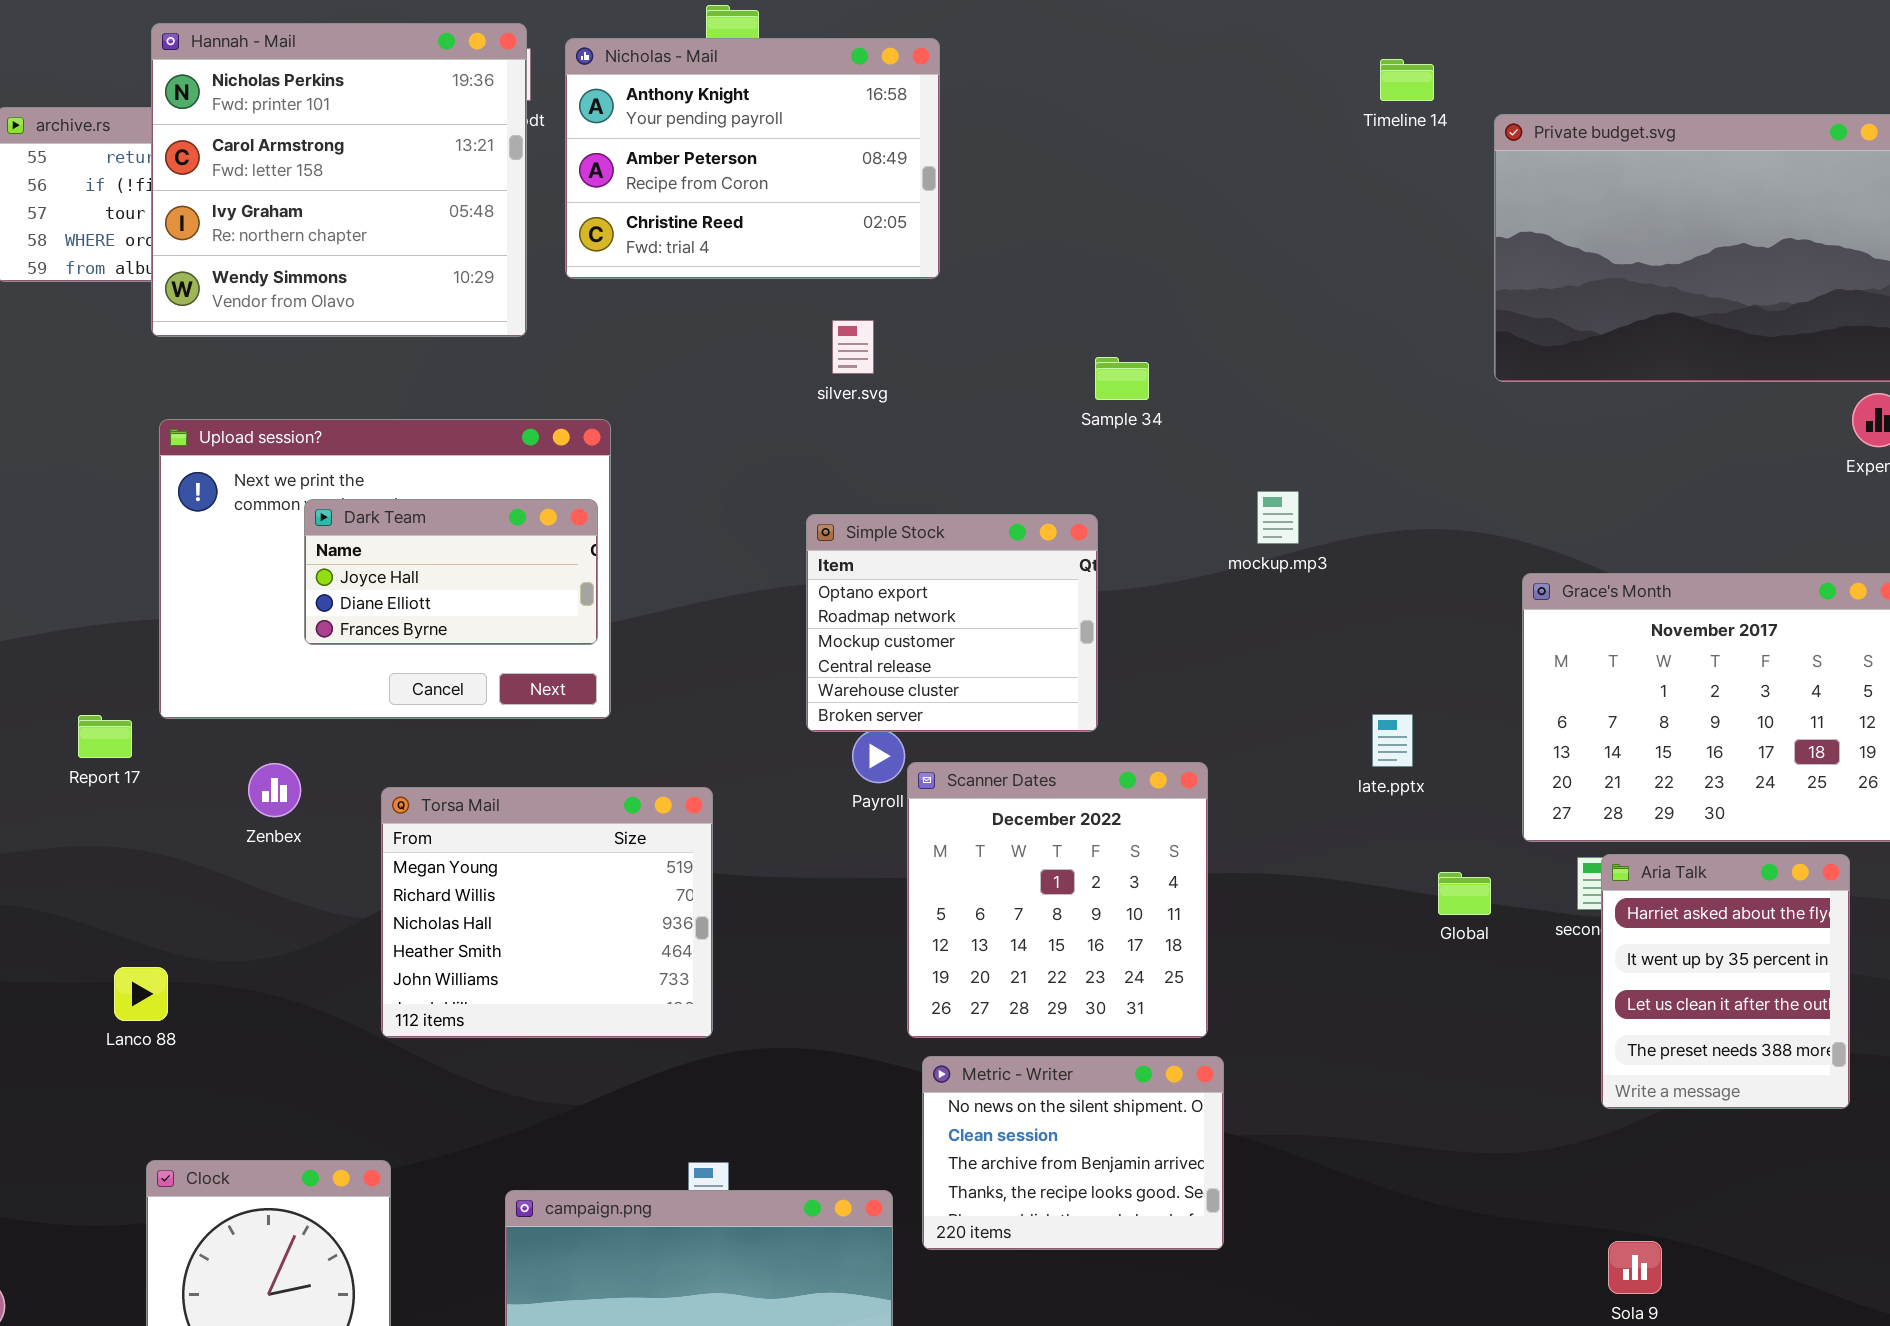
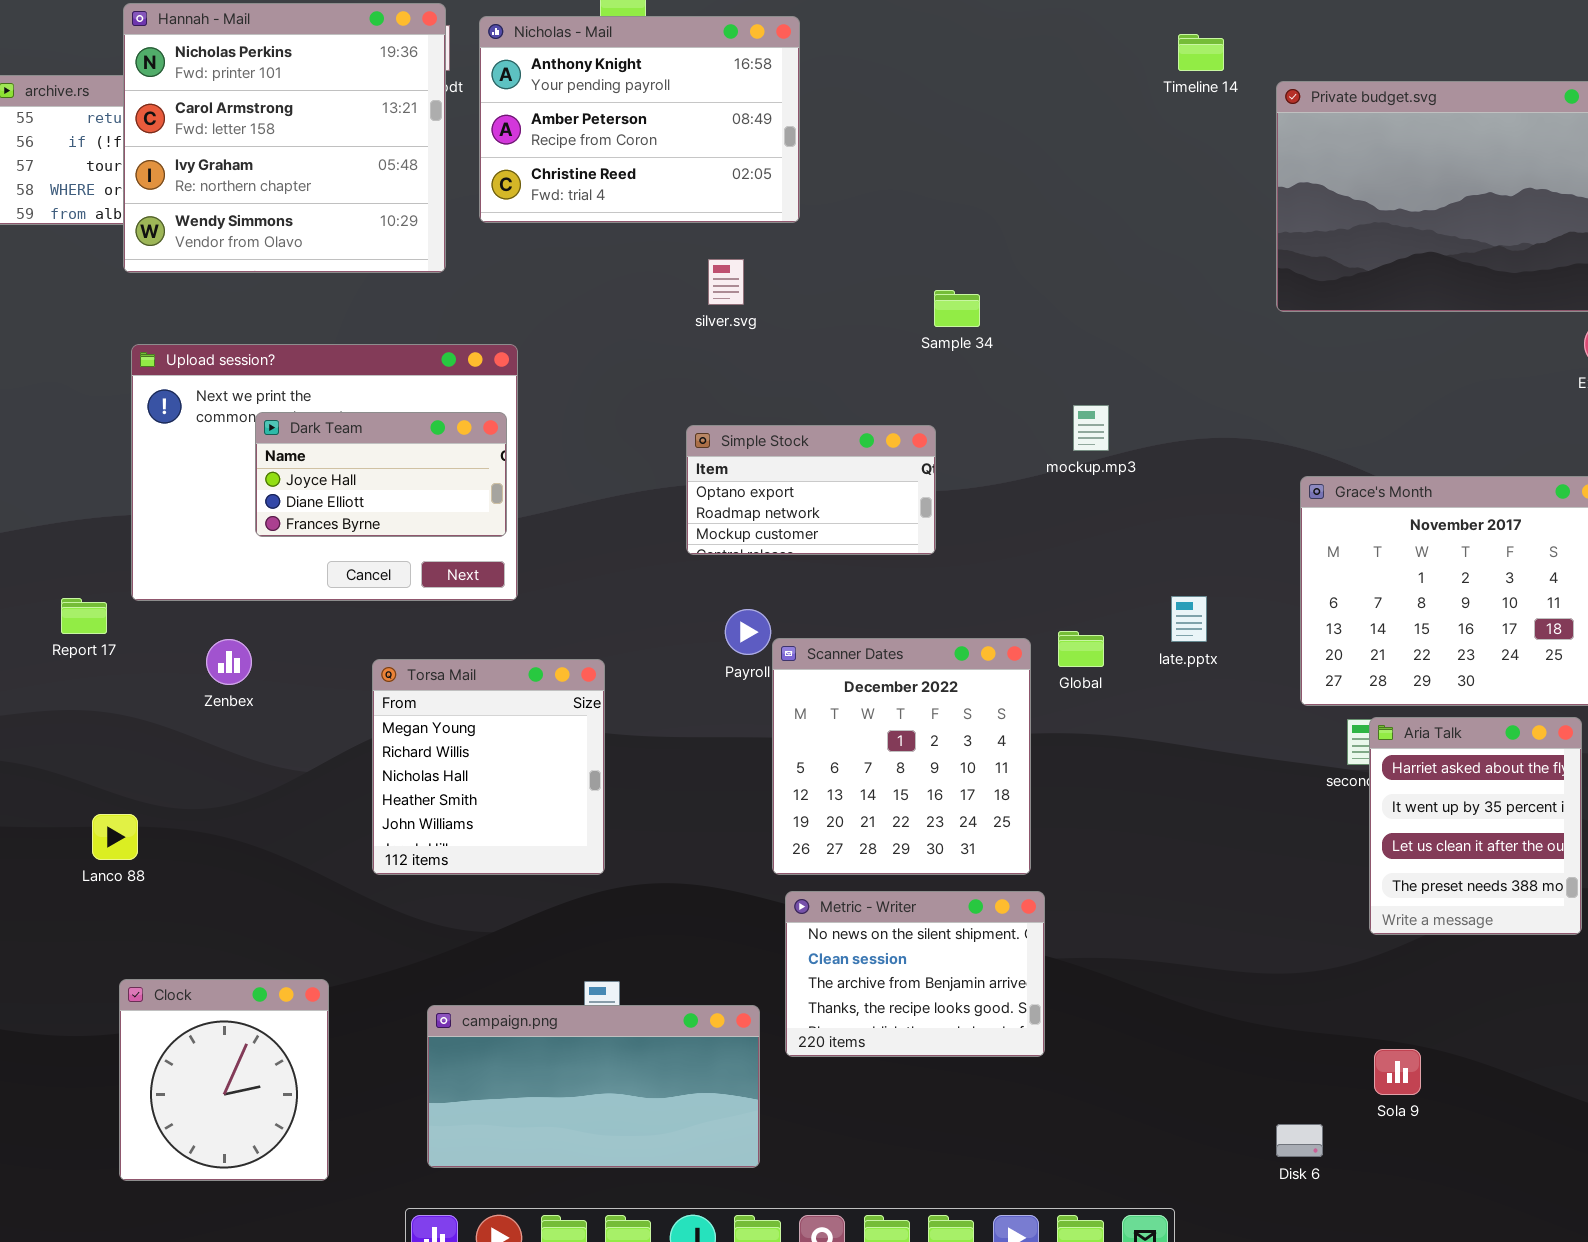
Simple Stock: [806,514,1098,732] -> [686,425,936,555], resized
Torsa Mail: [381,787,713,1038] -> [372,659,605,875], resized
Global: [1438,872,1491,915] -> [1058,631,1104,667], moved

